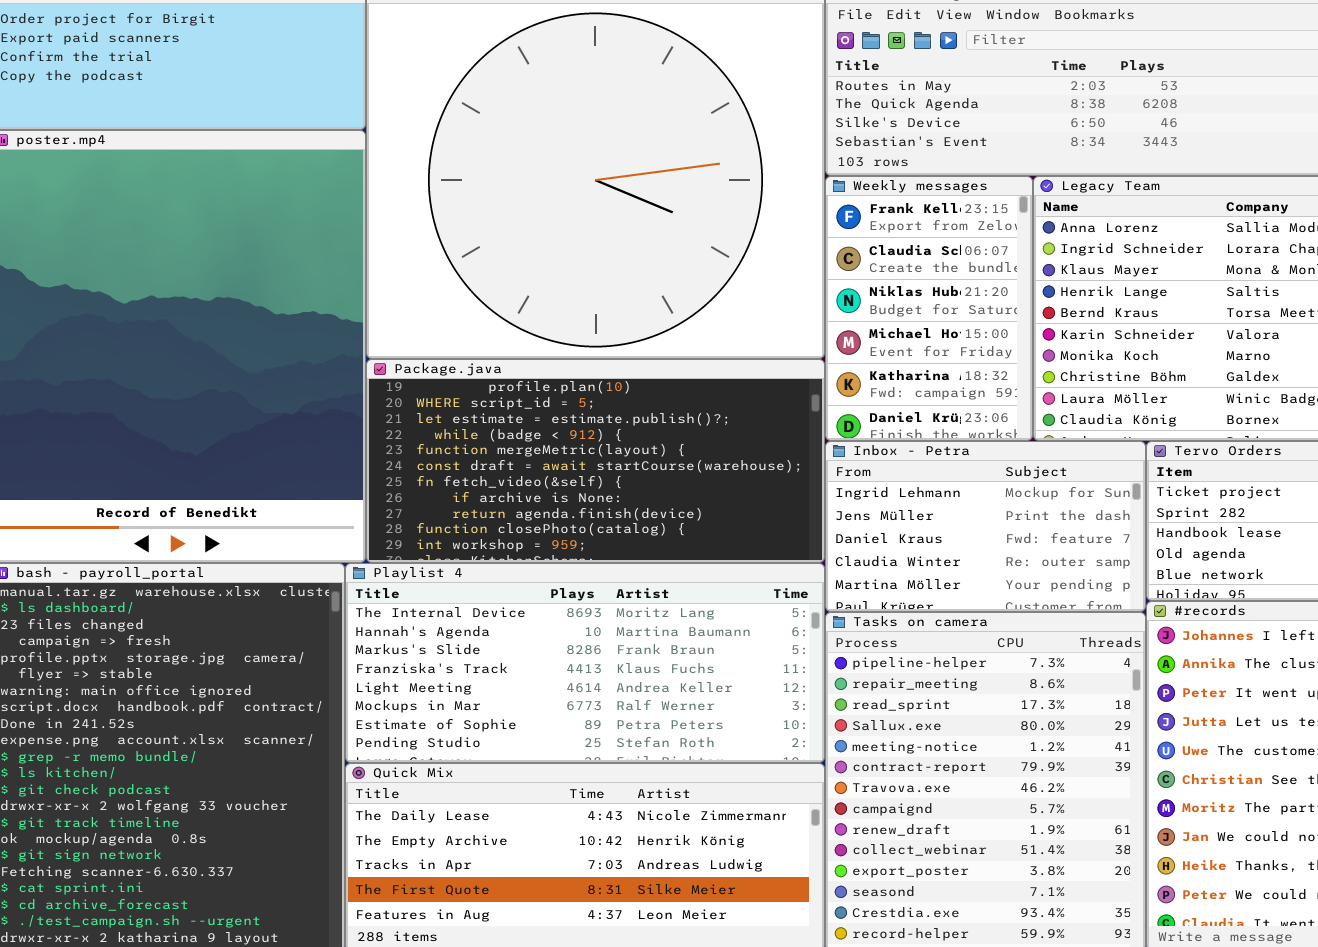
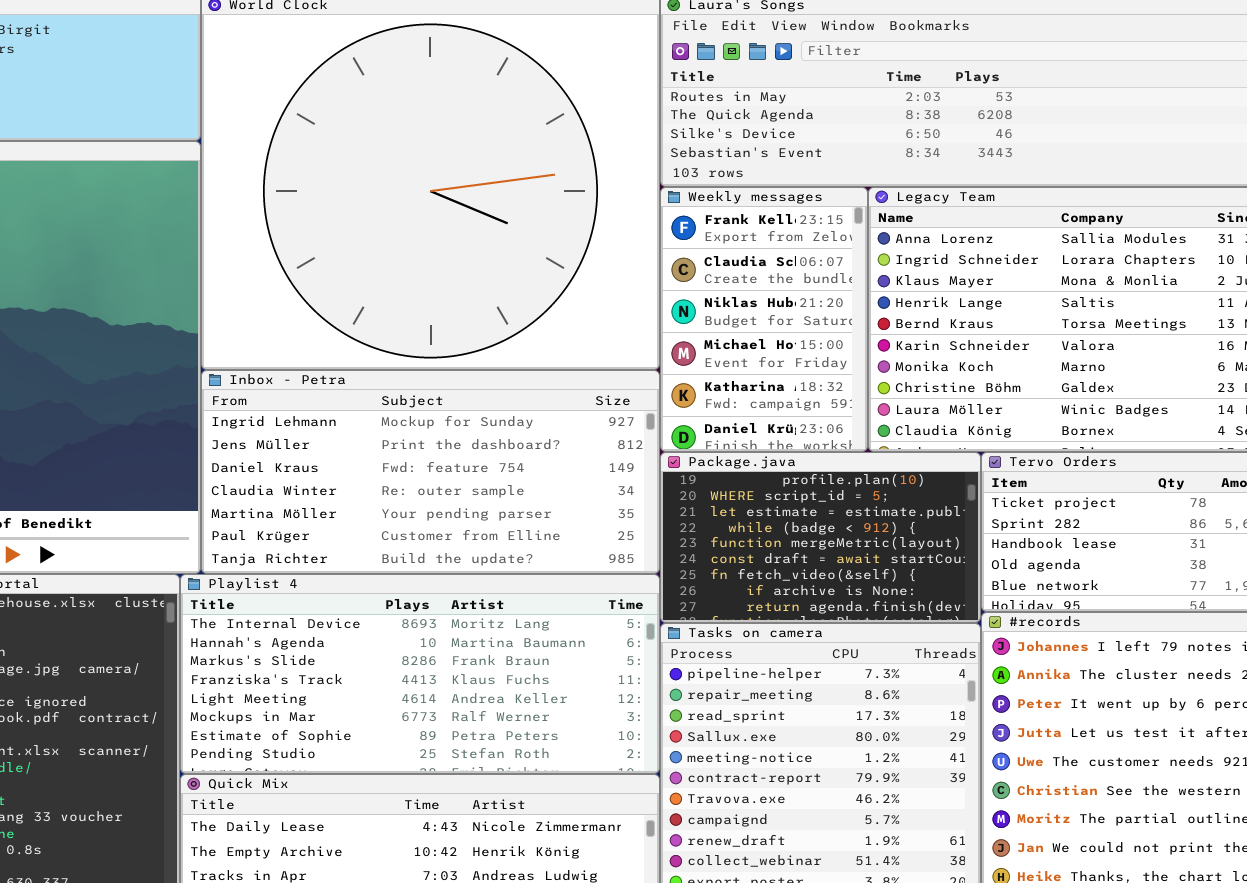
Package.java: [366,359,825,563] -> [660,452,981,623], moved, resized
Inbox - Petra: [825,441,1146,612] -> [201,370,660,574], moved, resized

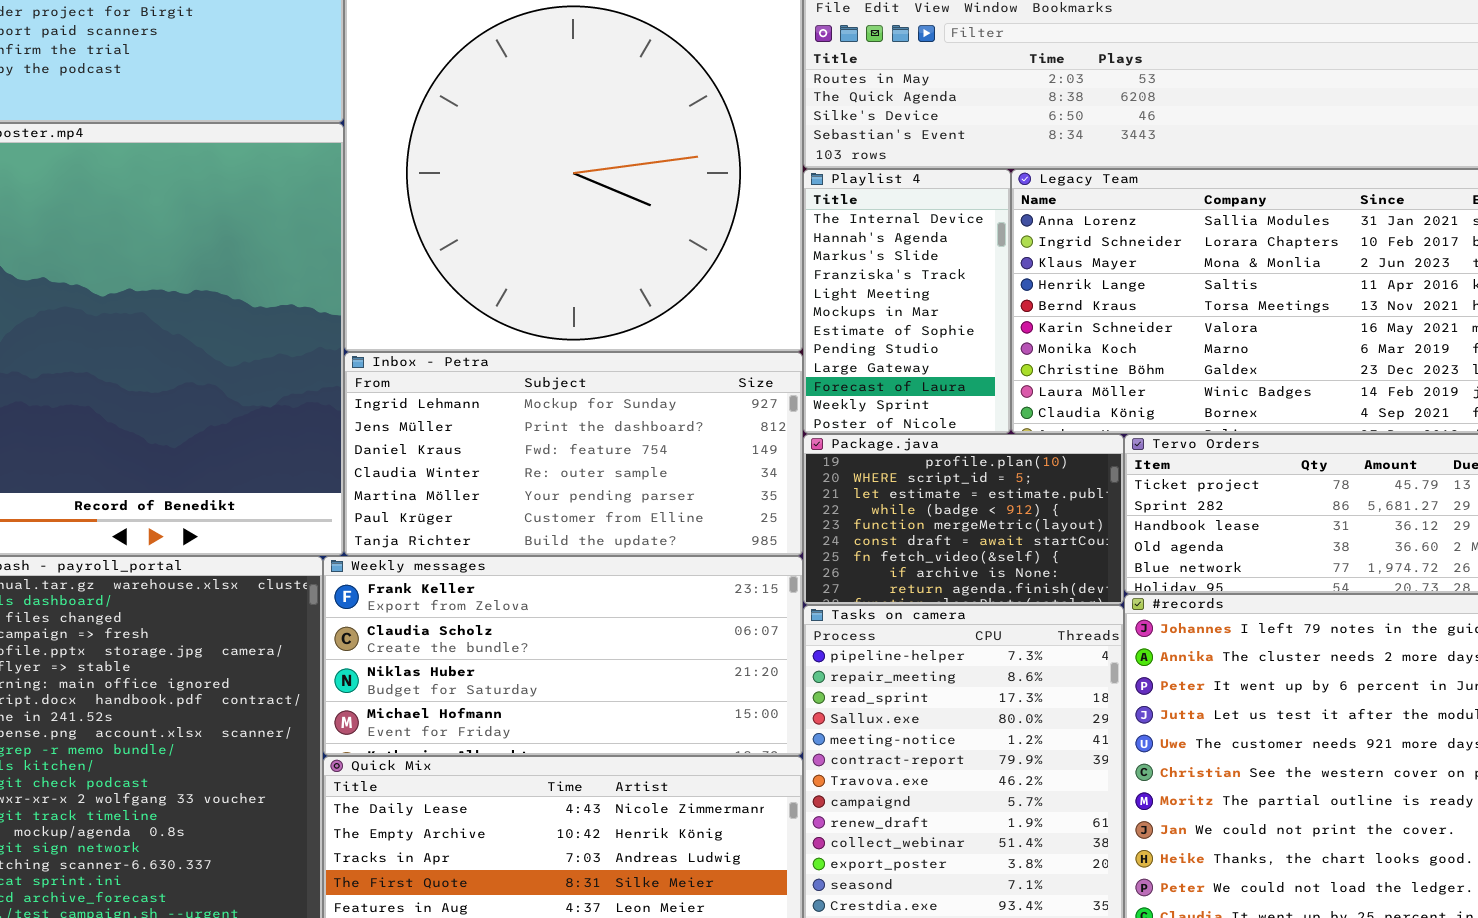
Weekly messages: [660,187,868,452] -> [323,556,803,756], moved, resized
Playlist 4: [180,574,660,774] -> [803,169,1011,434], moved, resized

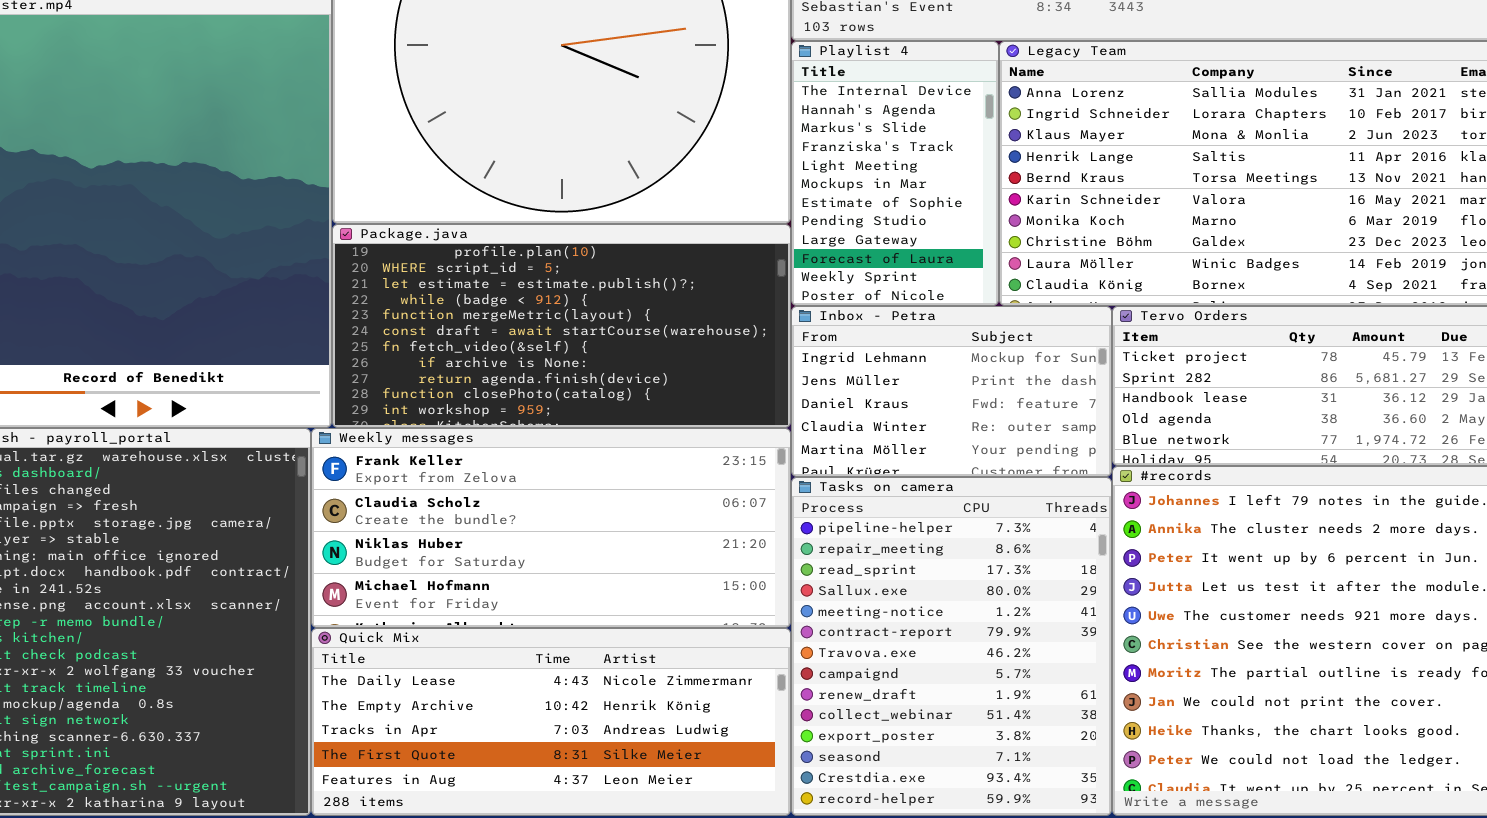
Inbox - Petra: [344,352,803,556] -> [791,306,1112,477], moved, resized
Package.java: [803,434,1124,605] -> [332,224,791,428], moved, resized

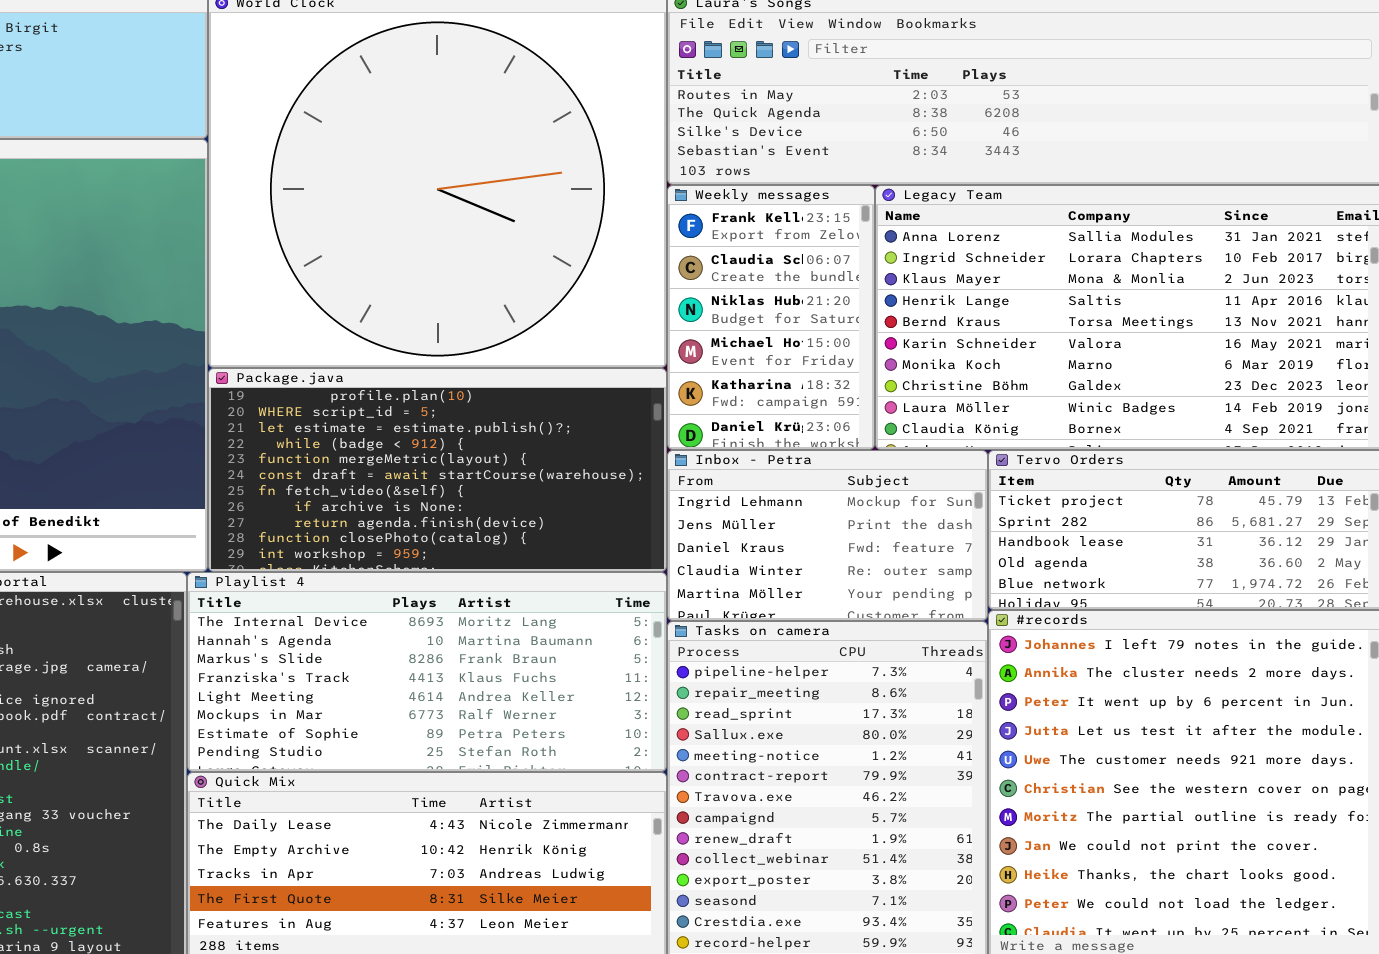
Playlist 4: [791,41,999,306] -> [187,572,667,772], moved, resized
Weekly messages: [311,428,791,628] -> [667,185,875,450], moved, resized

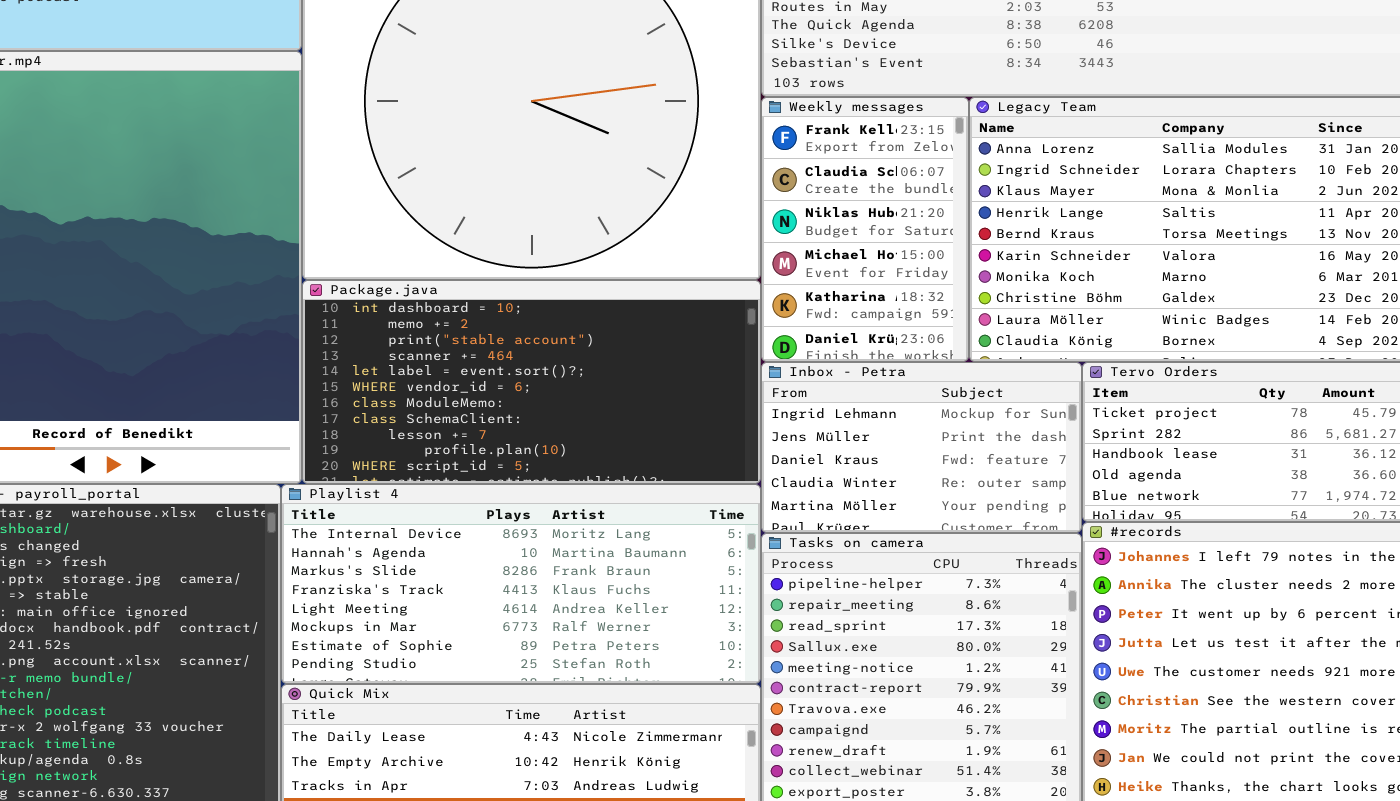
Package.java: [208,368,667,572] -> [302,280,761,484], scrolled up 9 rows

